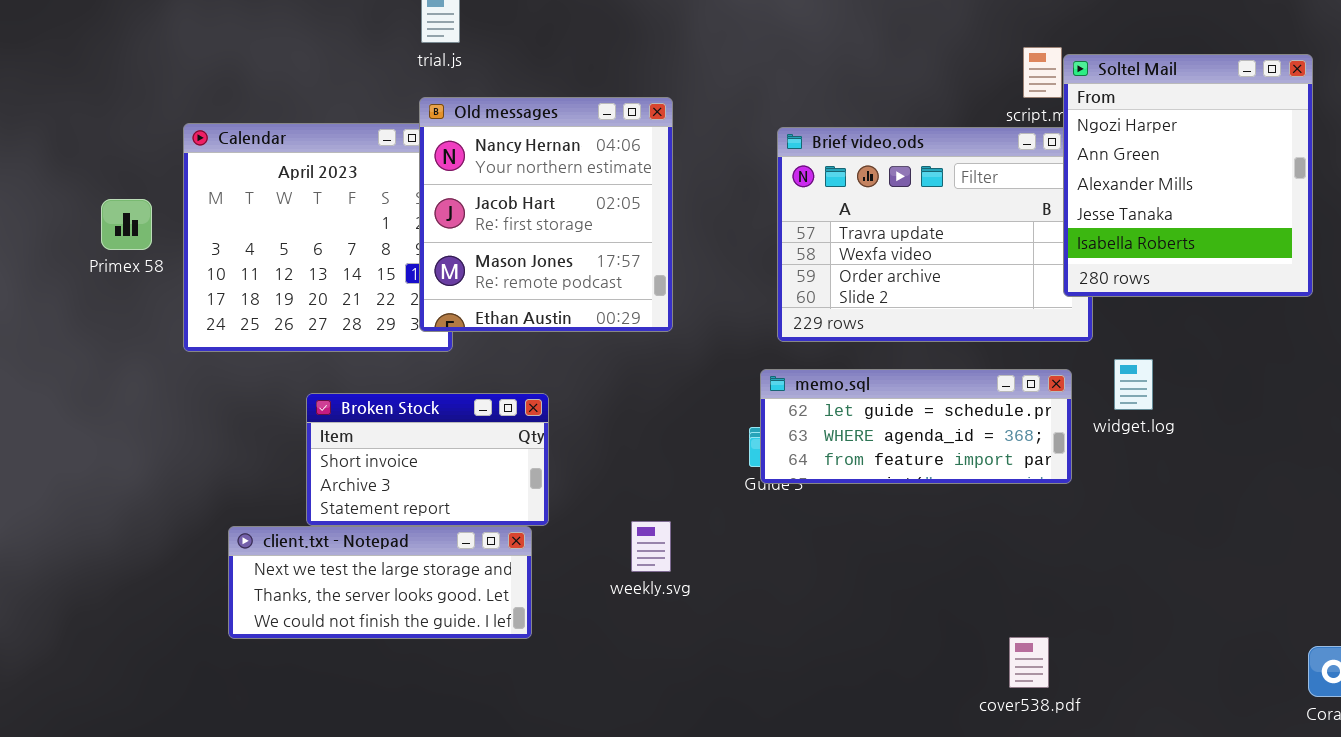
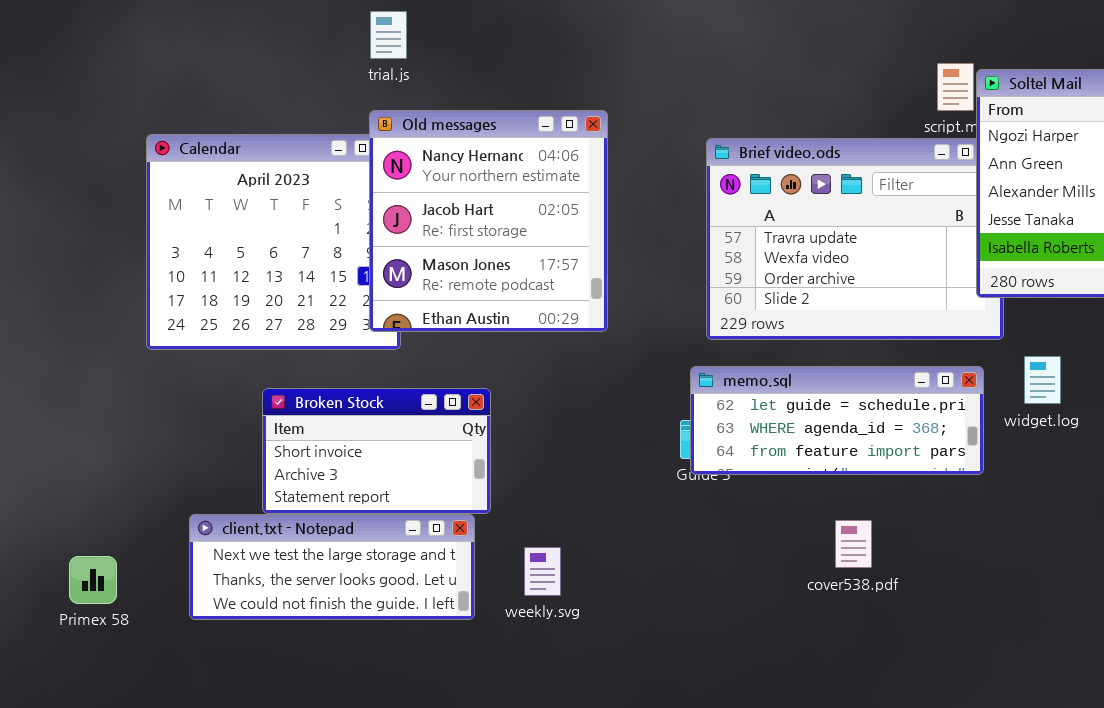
Primex 58: [101,199,152,250] -> [69,556,117,604], moved
weekly.svg: [631,521,671,572] -> [524,547,561,596], moved
cover538.pdf: [1009,637,1049,688] -> [835,520,872,568], moved

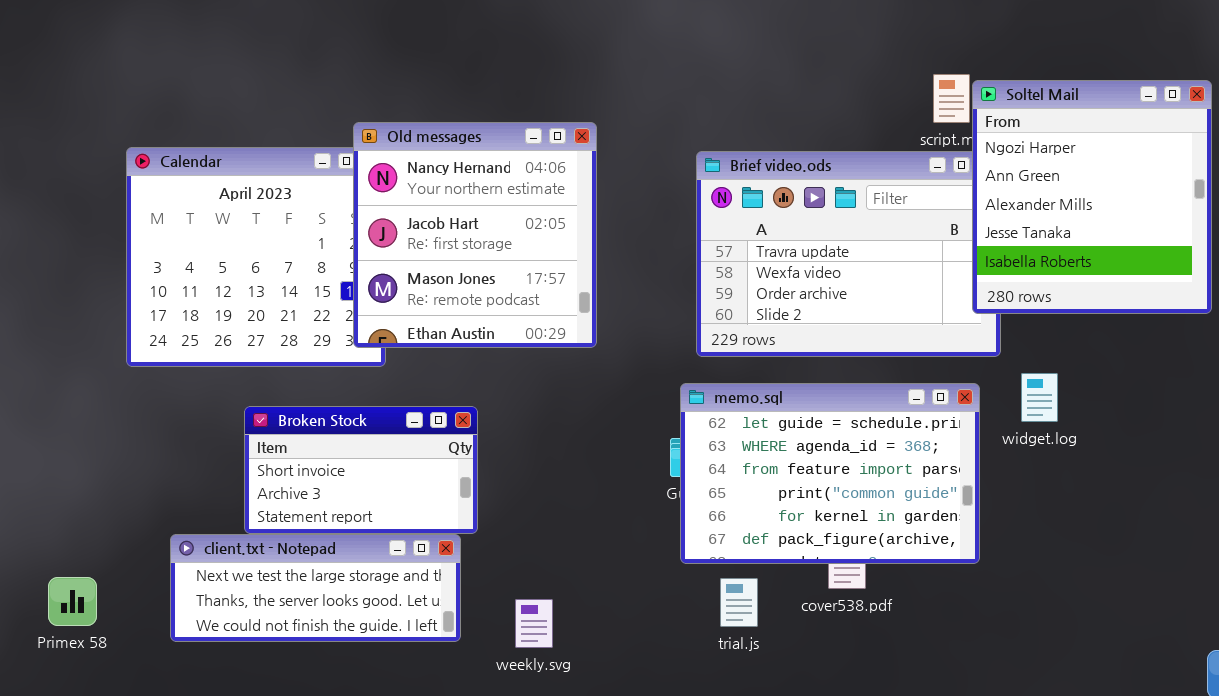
trial.js: [370,11,407,59] -> [720,578,758,627], moved
memo.sql: [690,366,984,475] -> [680,383,980,564], resized
weekly.svg: [524,547,561,596] -> [515,599,553,648], moved

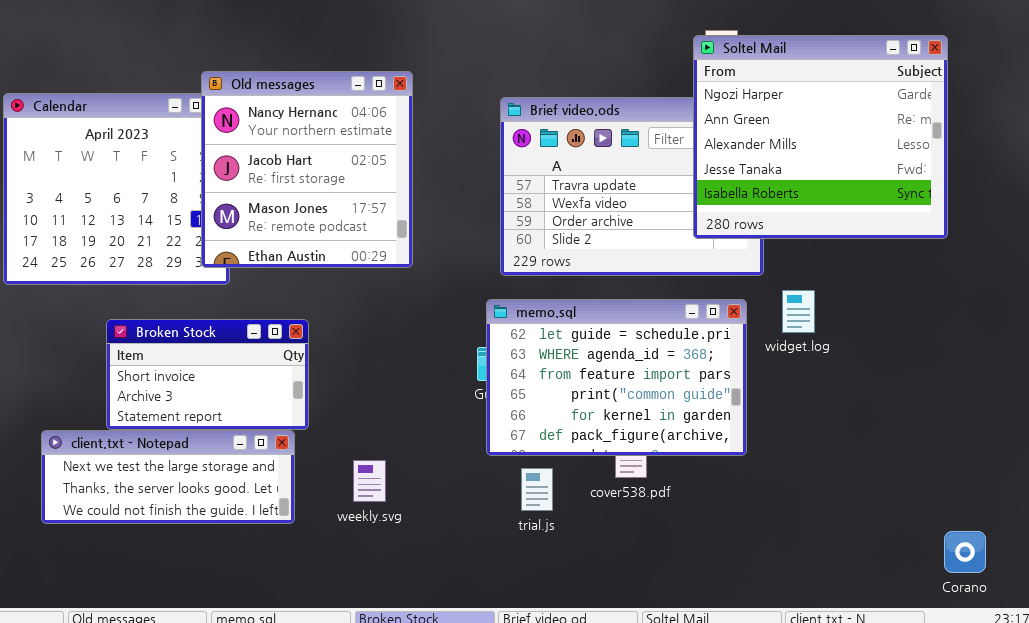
Soltel Mail: [972,80,1212,314] -> [693,35,948,239], resized
weekly.svg: [515,599,553,648] -> [353,460,386,502], moved

